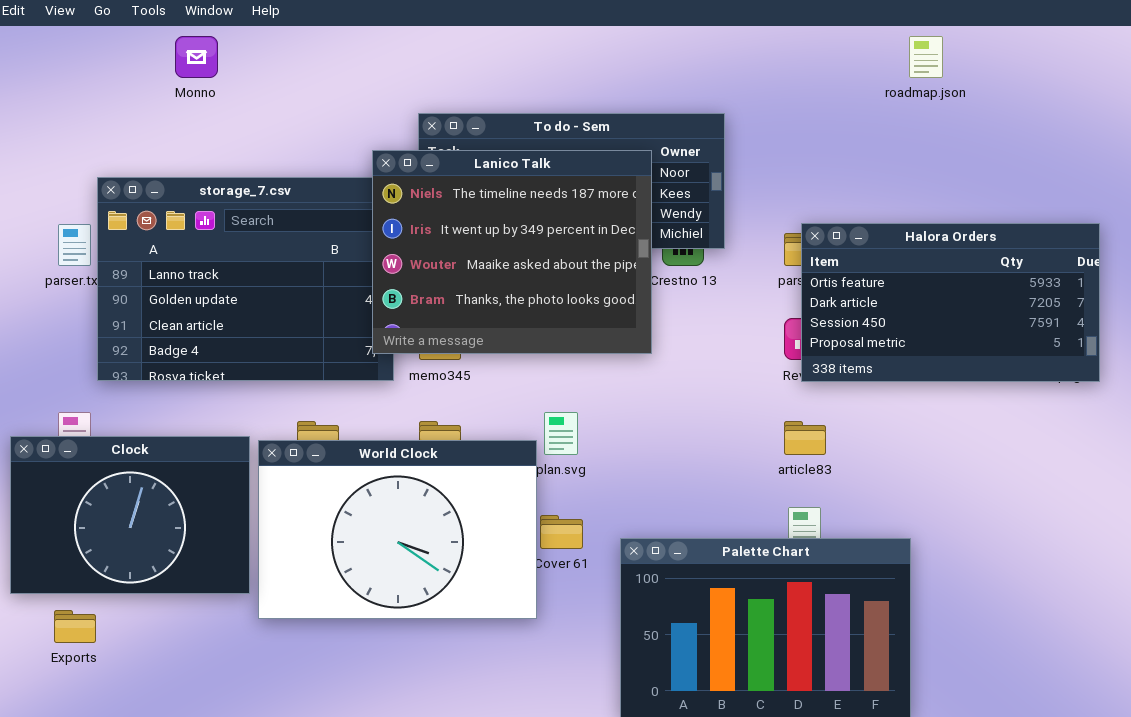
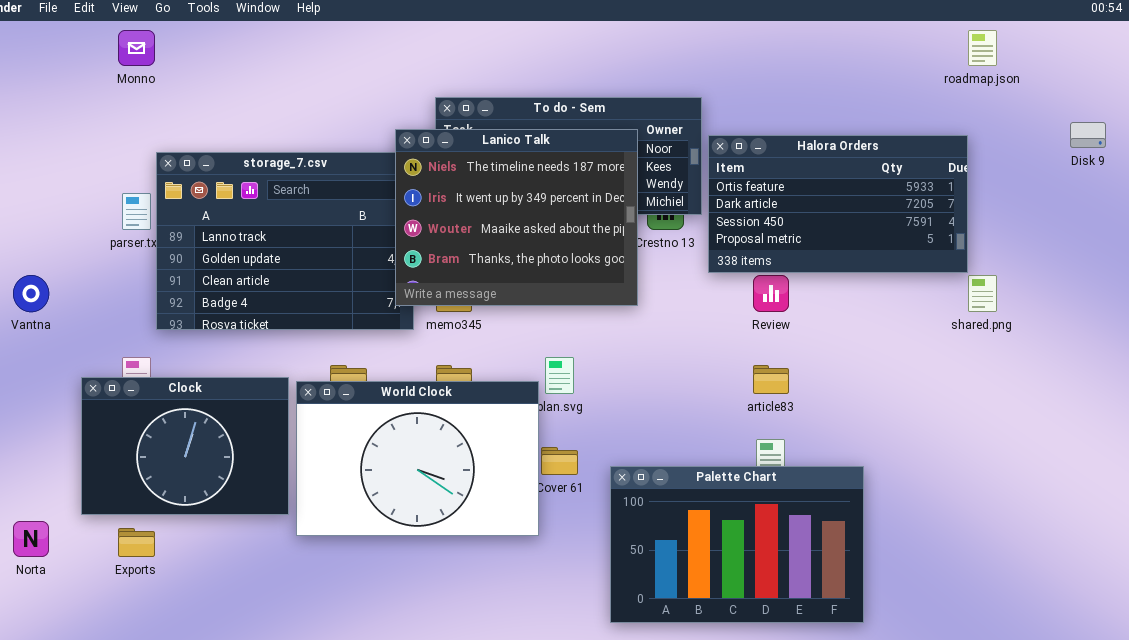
Monno: [175,36,218,78] -> [118,30,155,66], moved
roadmap.json: [909,36,943,78] -> [968,30,997,66], moved
Halora Orders: [801,223,1100,382] -> [708,135,968,273], moved

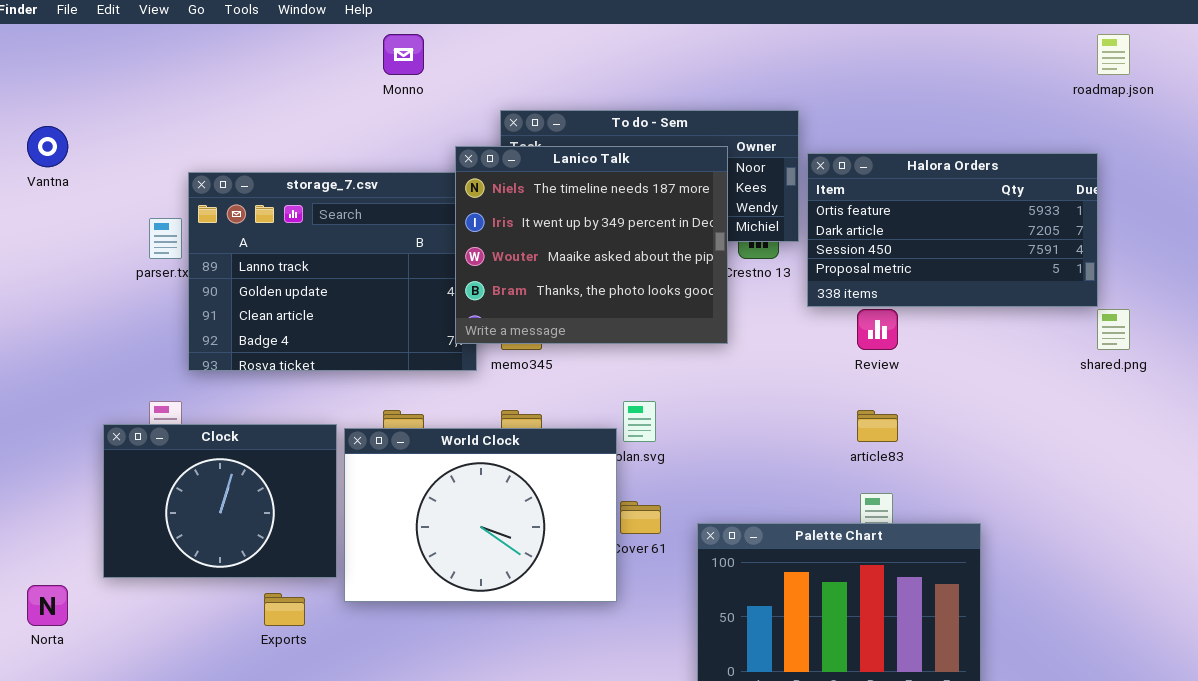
Monno: [118,30,155,66] -> [383,34,424,75], moved
Vantna: [13,275,49,312] -> [27,126,68,167], moved
Exports: [118,528,155,557] -> [264,593,305,626], moved

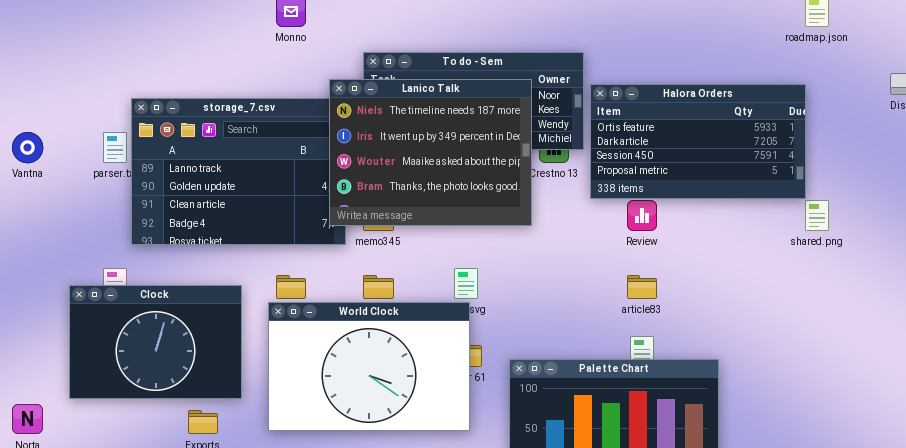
Vantna: [27,126,68,167] -> [12,132,43,163], moved
World Clock: [344,428,617,602] -> [268,302,470,431], moved

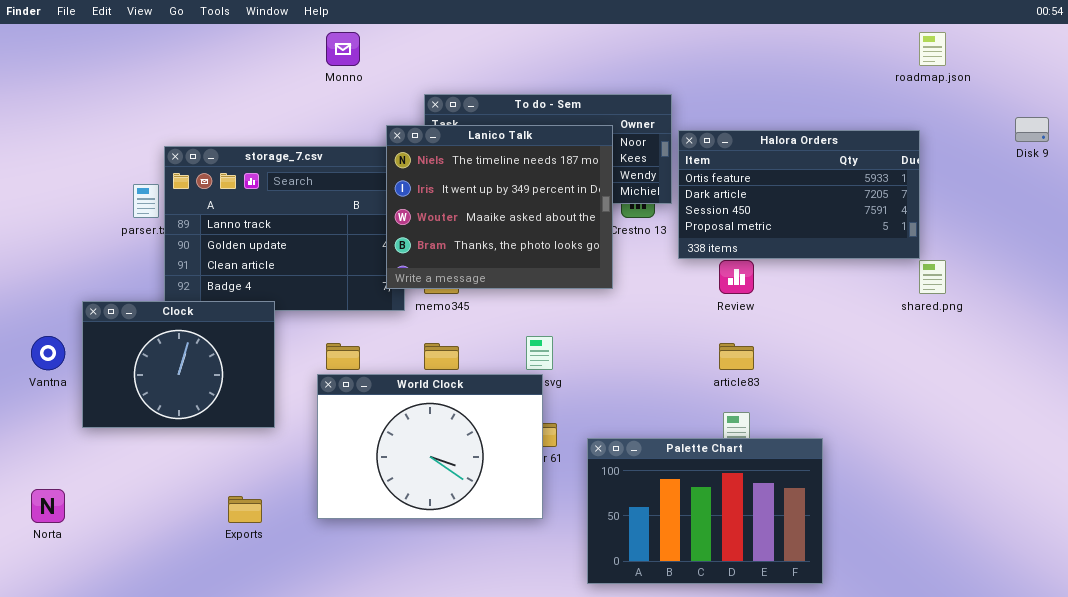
Vantna: [12,132,43,163] -> [31,336,65,370], moved
Clock: [69,285,242,399] -> [82,301,275,428], moved

